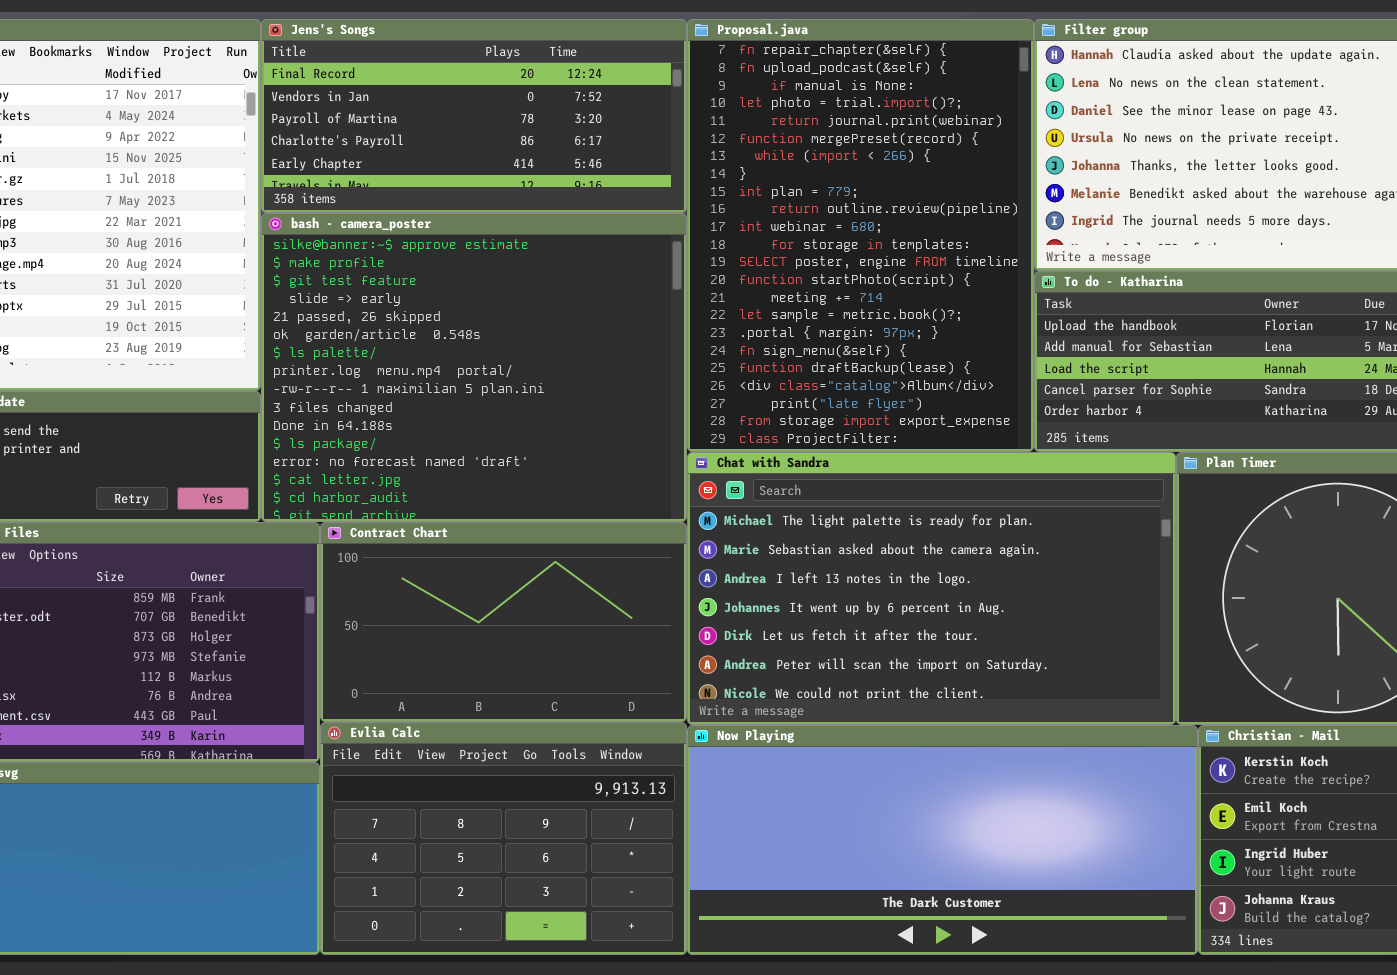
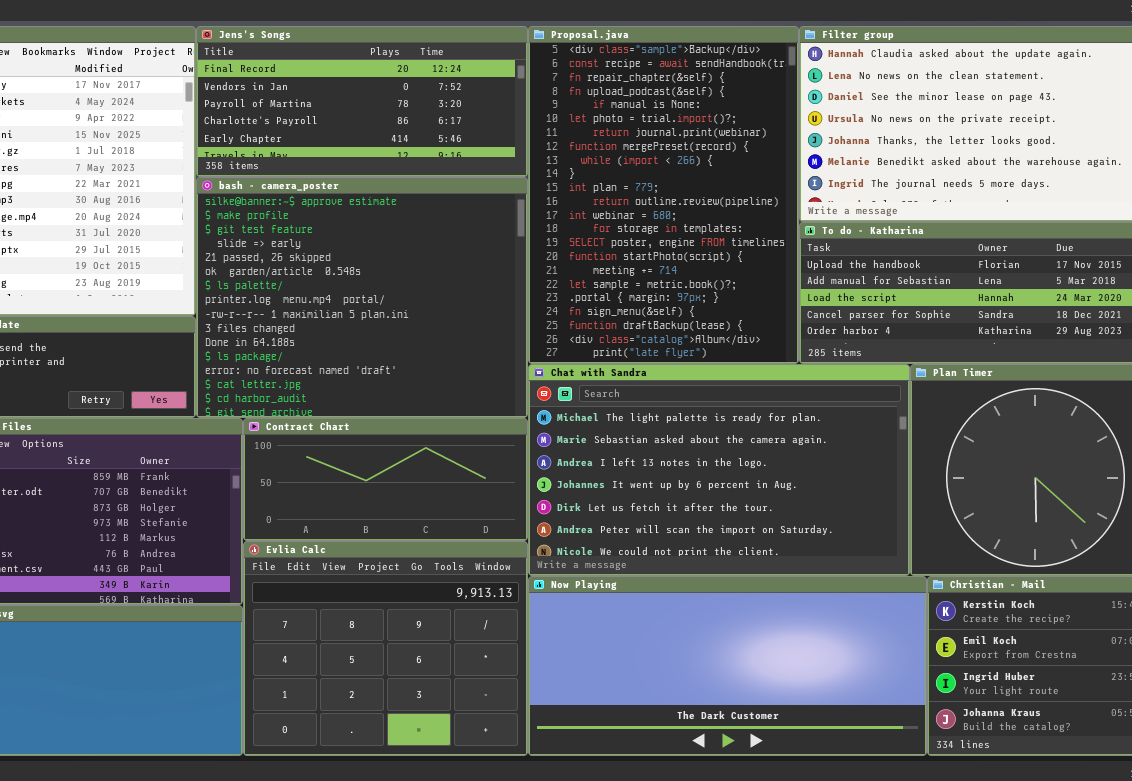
Proposal.java: [687,19,1034,452] -> [528,26,799,364], scrolled up 2 rows
Contract Chart: [320,522,687,722] -> [243,418,528,541], resized
Evlia Calc: [320,722,687,955] -> [243,541,528,756], resized

